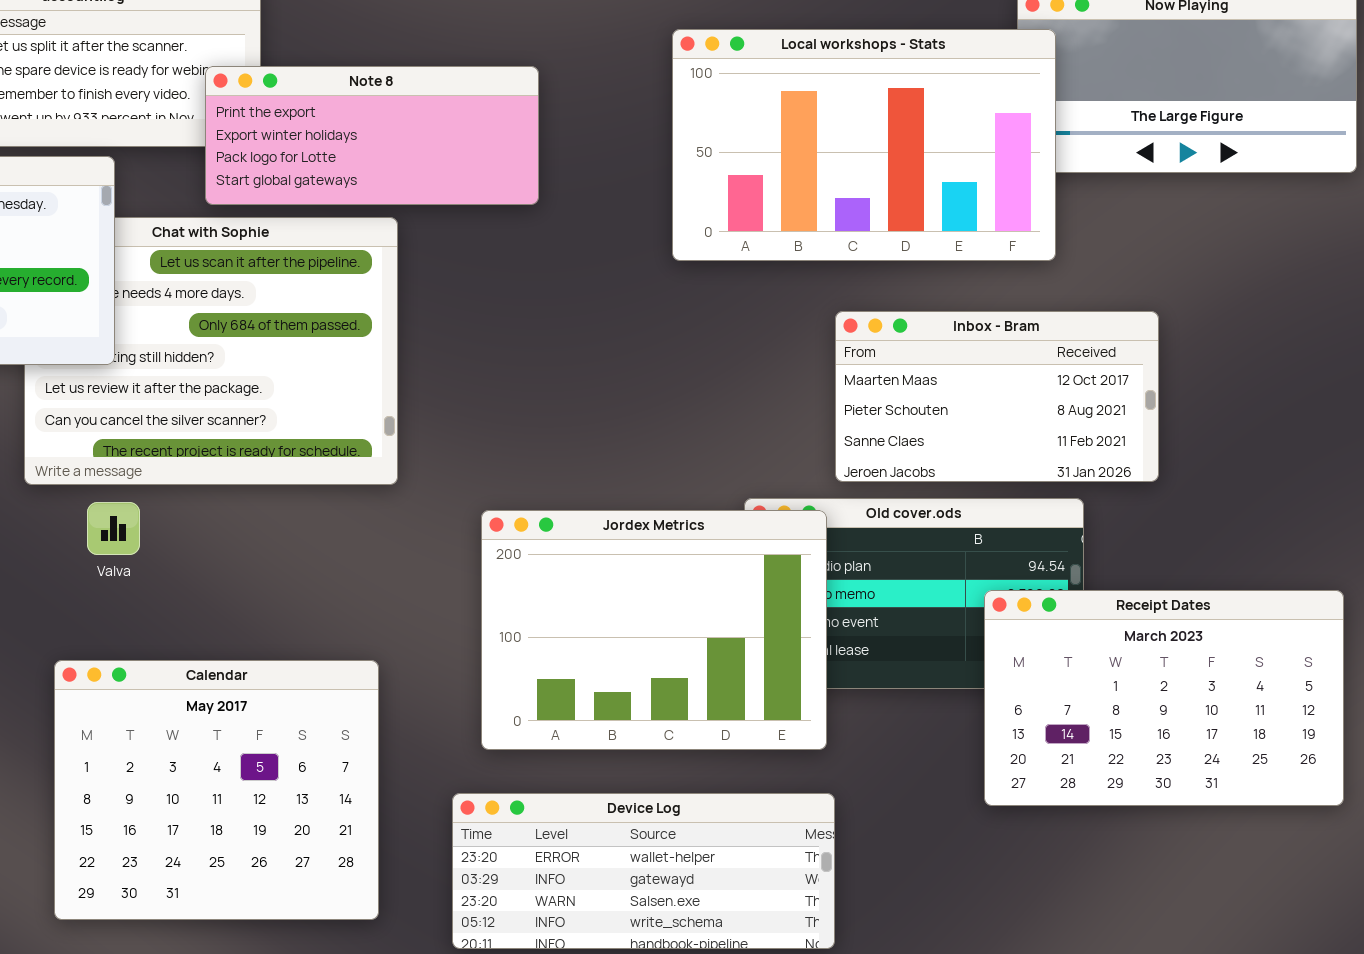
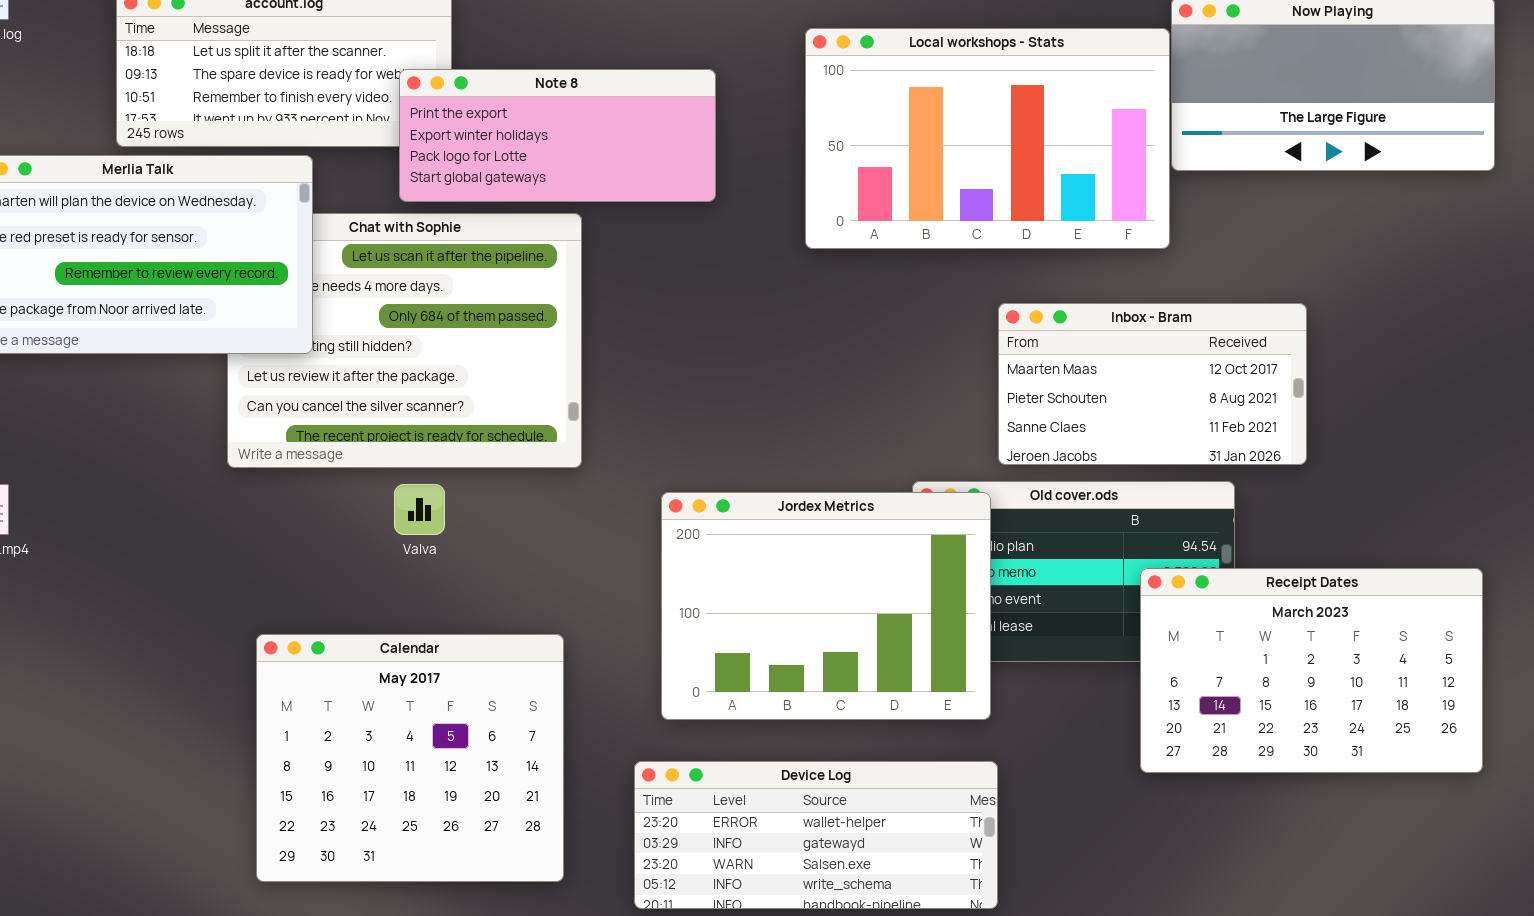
Local workshops - Stats: [672,29,1056,261] -> [805,28,1170,249], moved
Valva: [87,502,140,555] -> [394,484,445,535], moved

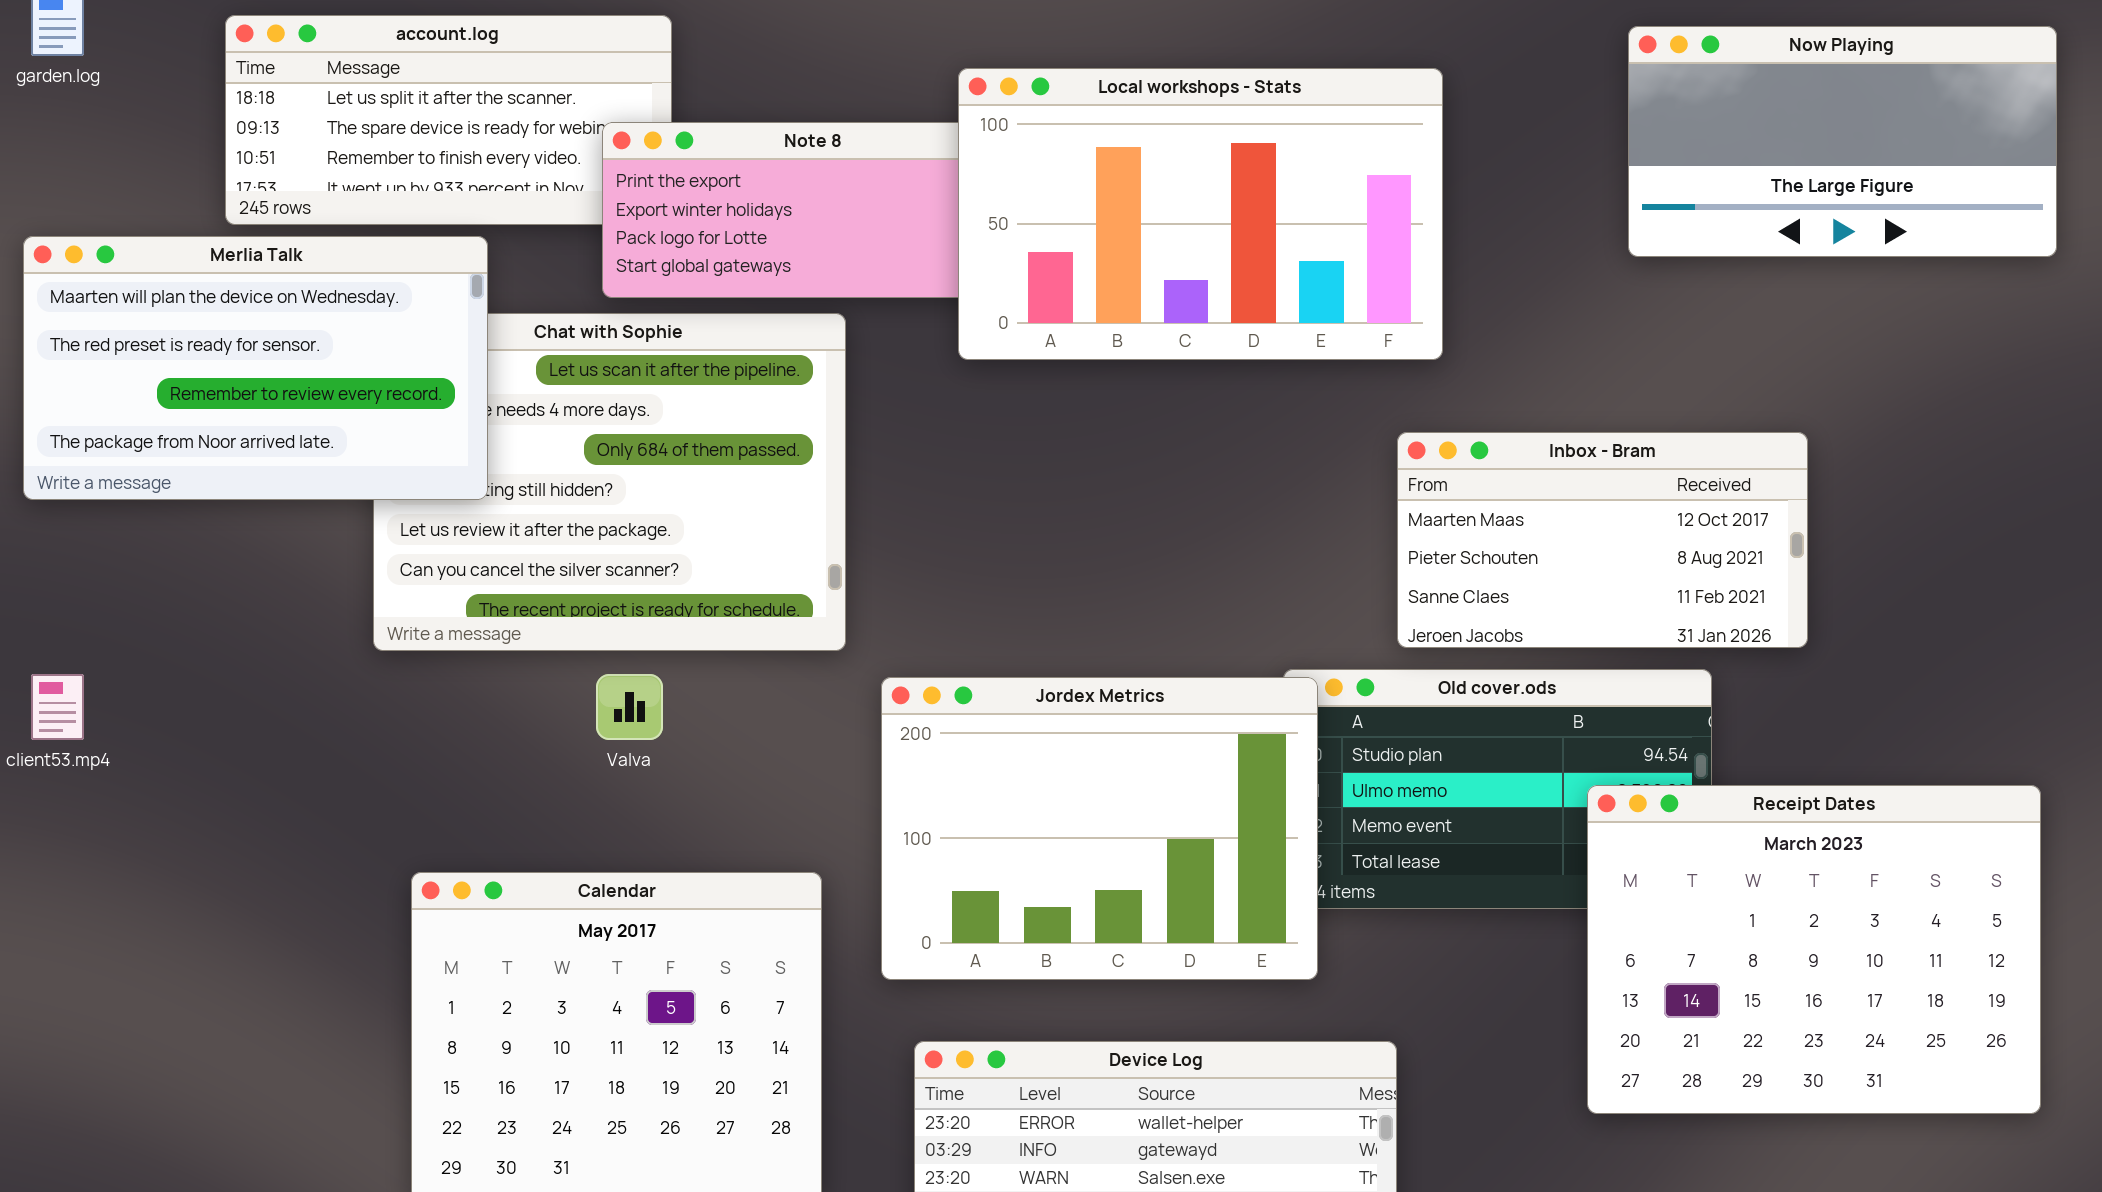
Local workshops - Stats: [805,28,1170,249] -> [958,68,1443,360], moved
Jordex Metrics: [661,492,991,720] -> [881,677,1318,980], moved
Receipt Dates: [1140,568,1483,773] -> [1587,785,2041,1114], resized

